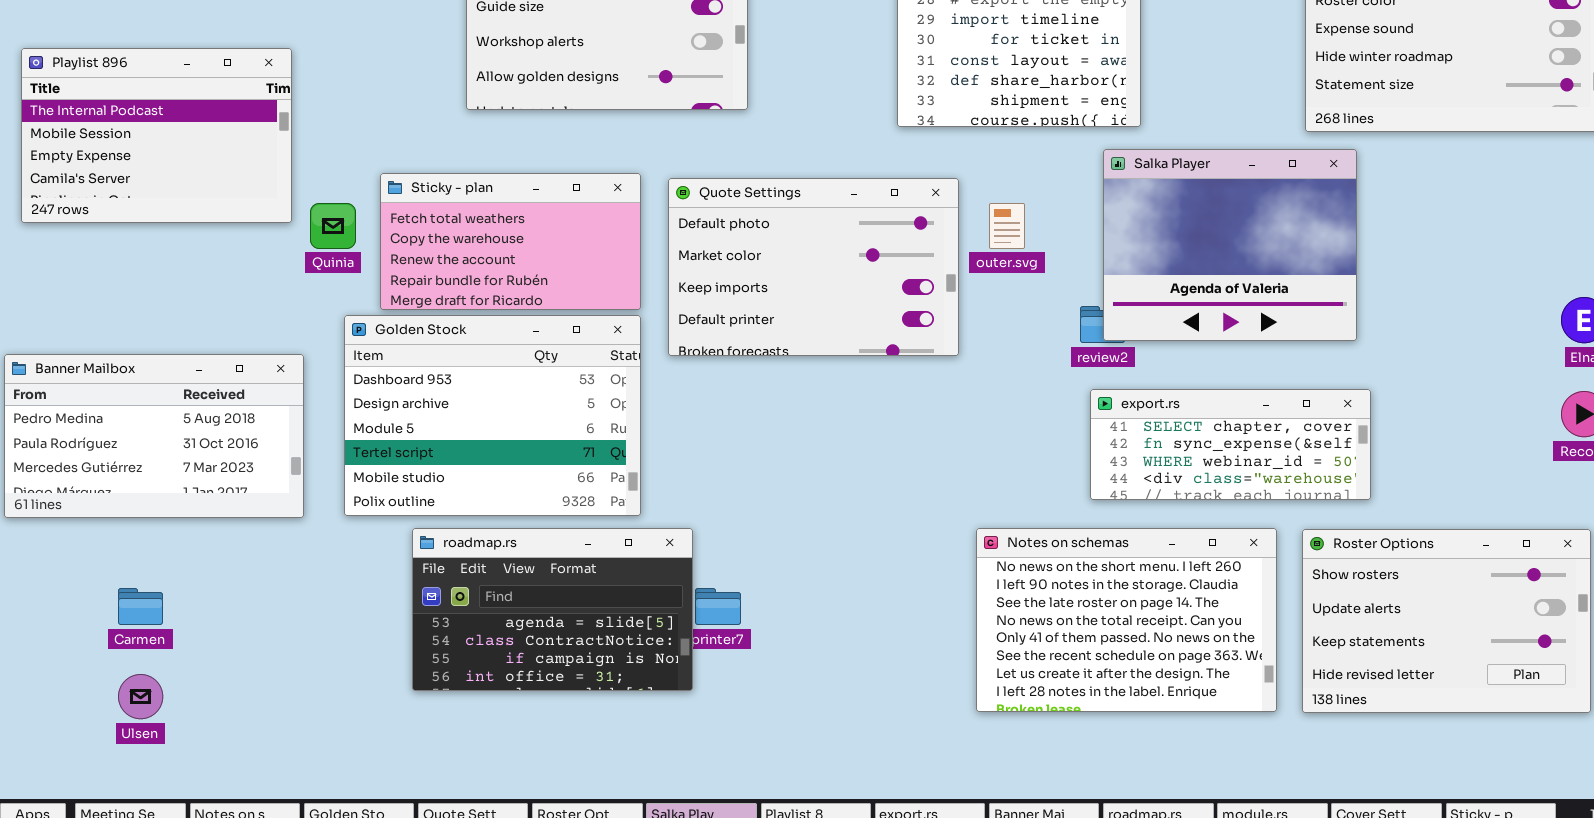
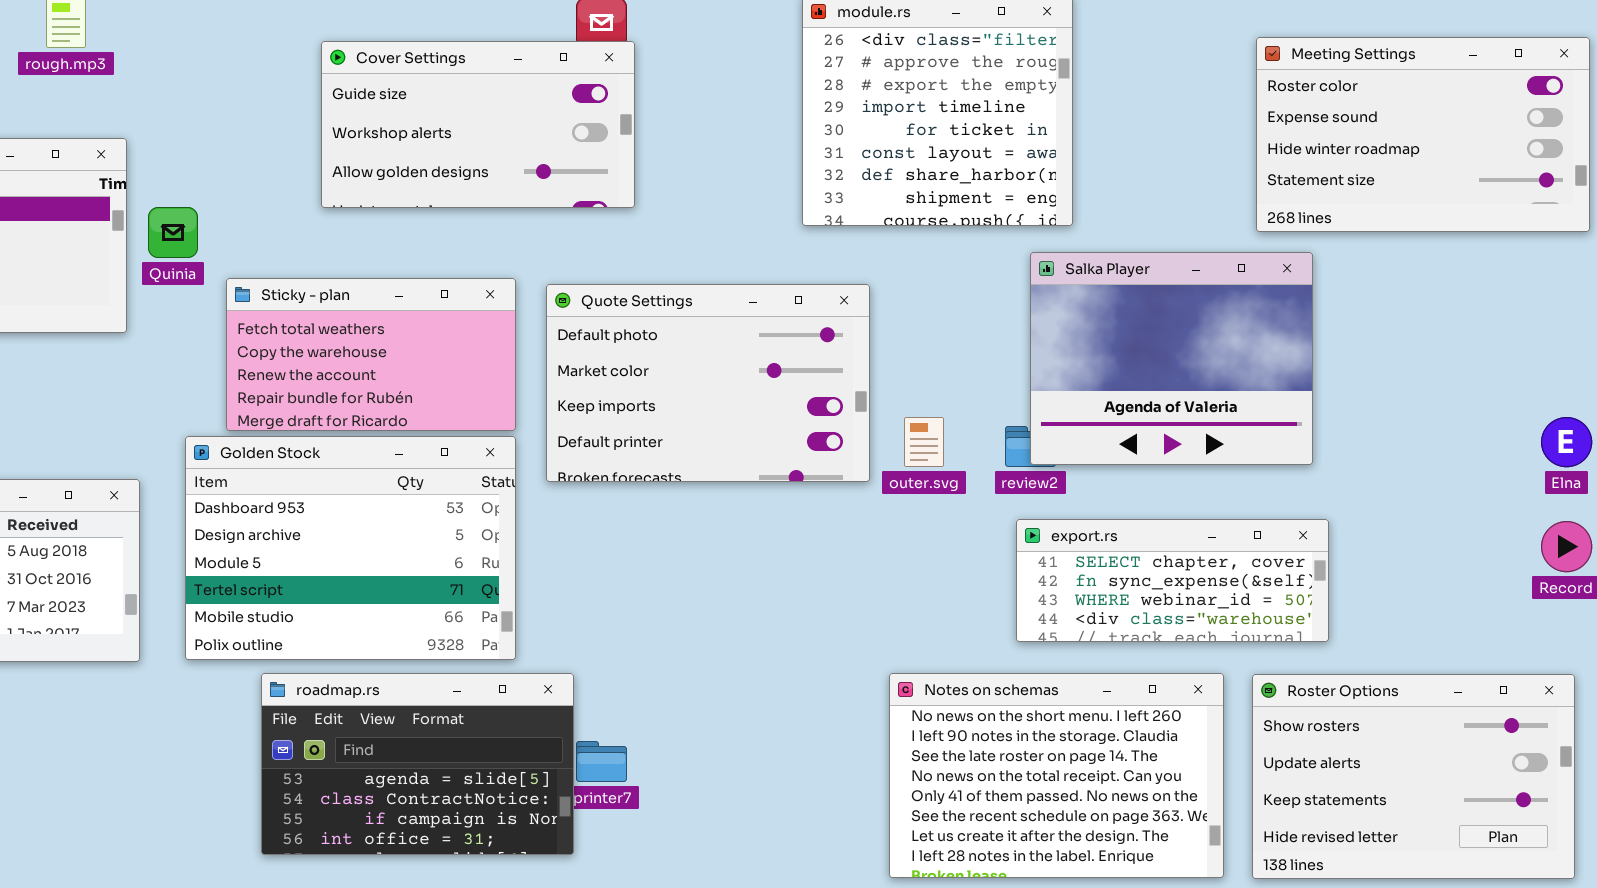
Quinia: [310,203,356,249] -> [148,207,198,258], moved
outer.svg: [989,203,1025,249] -> [904,417,944,467], moved

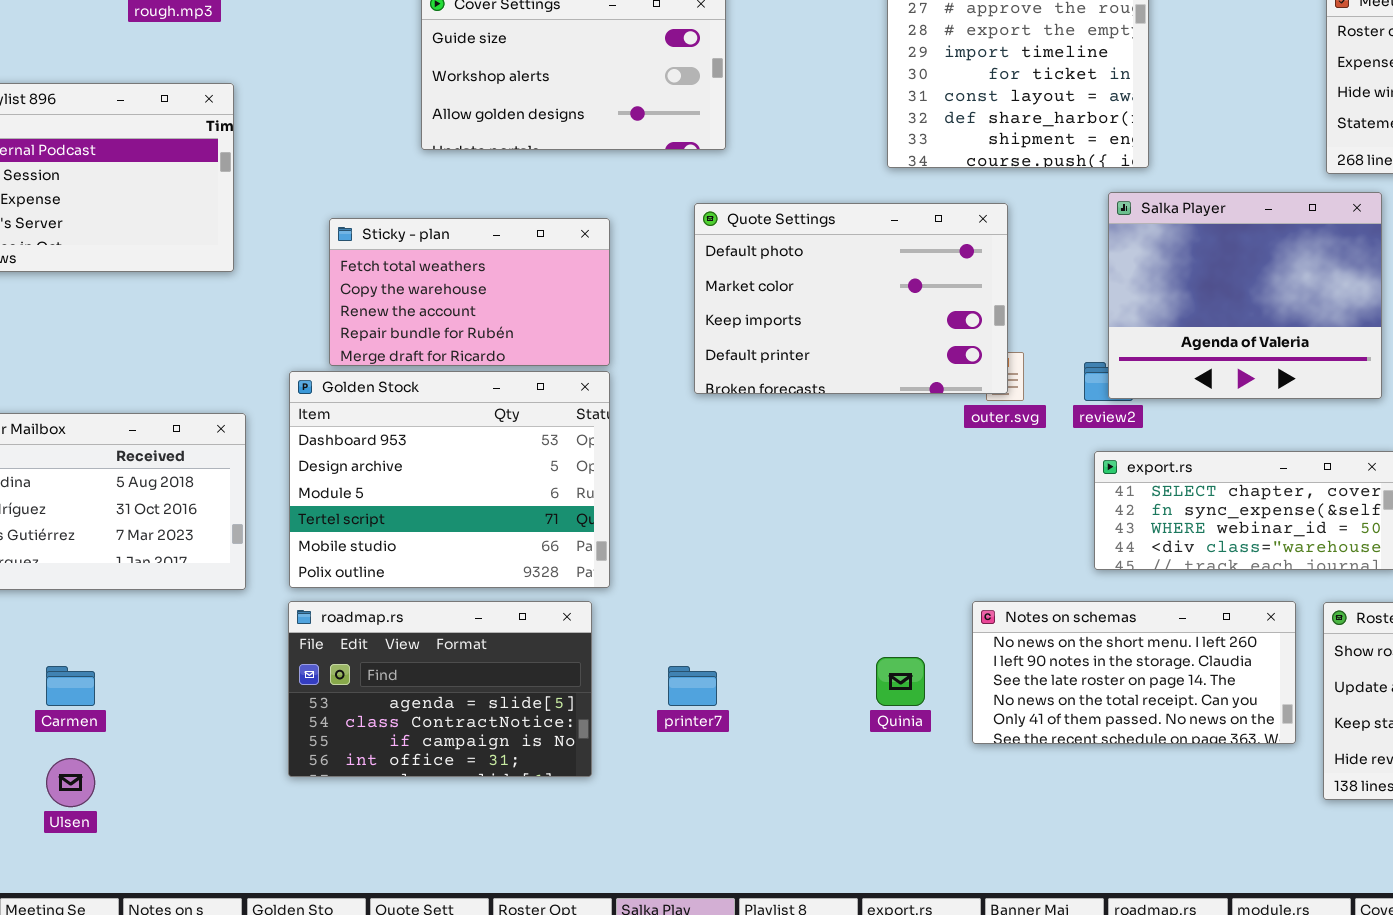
Quinia: [148,207,198,258] -> [876,657,925,706], moved
Quote Settings: [546,284,870,482] -> [694,203,1008,394], moved
roadmap.rs: [261,673,574,855] -> [288,601,592,777], moved
Notes on schemas: [889,673,1224,878] -> [972,601,1296,744], resized

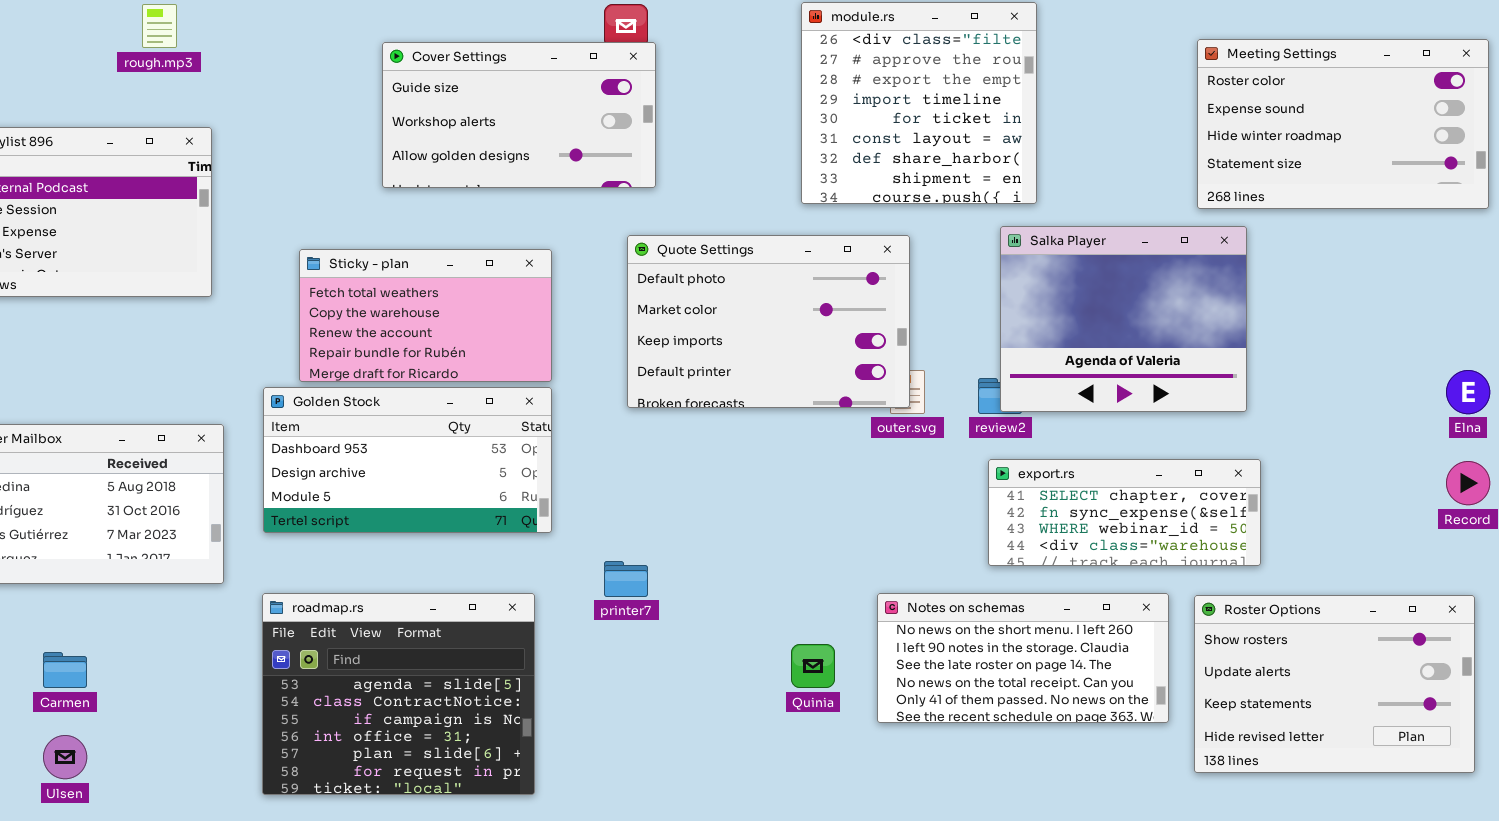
Golden Stock: [289,371,610,588] -> [263,387,552,533], resized
roadmap.rs: [288,601,592,777] -> [262,593,535,795], resized
printer7: [668,666,717,706] -> [604,561,648,597], moved

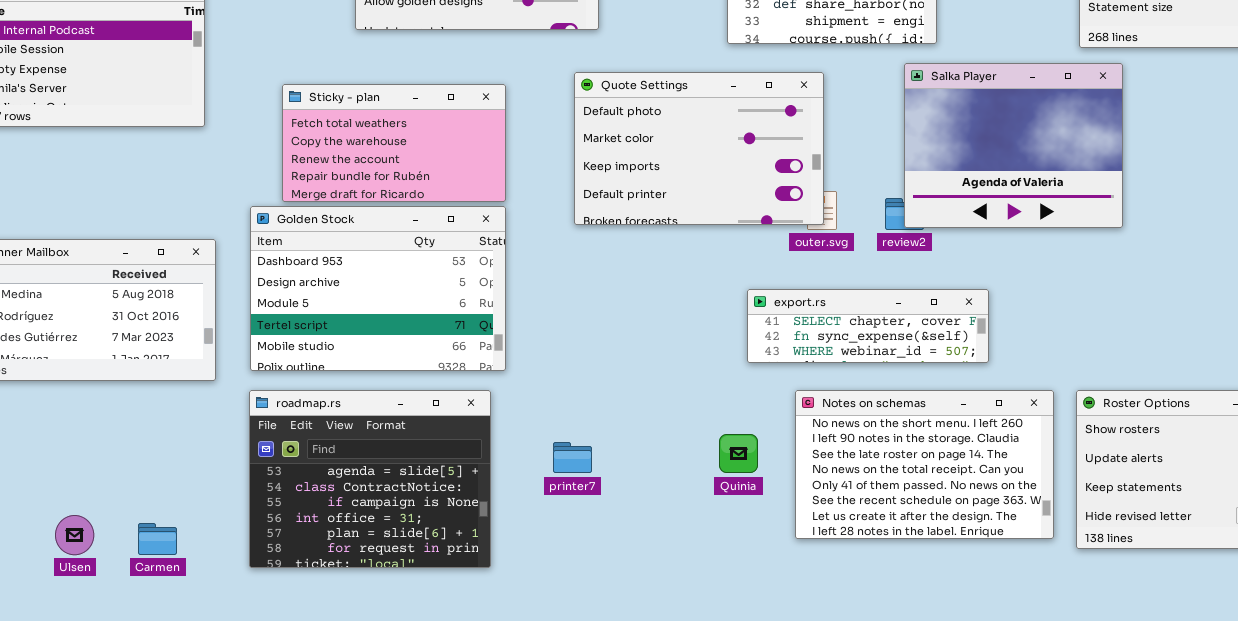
Golden Stock: [263,387,552,533] -> [250,206,506,371], resized
export.rs: [988,459,1261,566] -> [747,289,989,363], moved, resized
printer7: [604,561,648,597] -> [553,442,592,473], moved
Notes on schemas: [877,593,1169,723] -> [795,390,1054,539], resized
Carmen: [43,652,87,688] -> [138,523,177,555], moved

